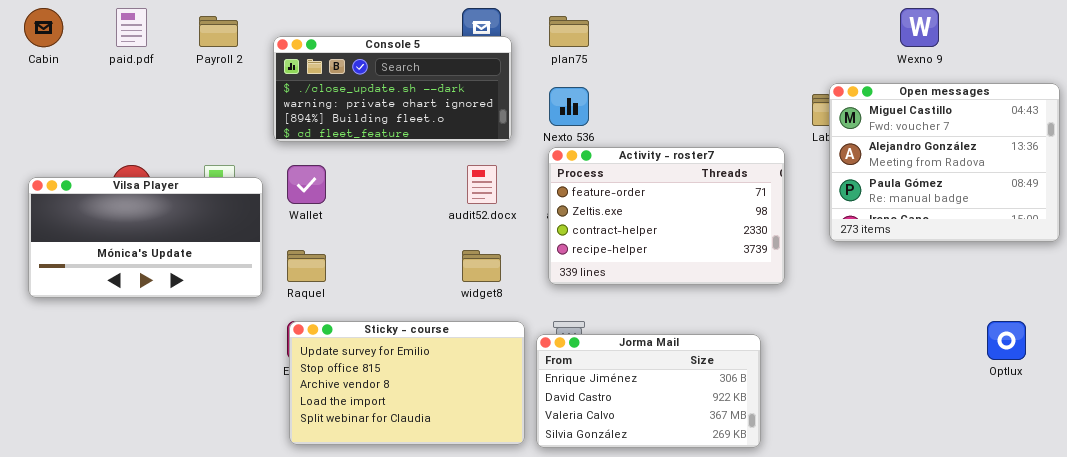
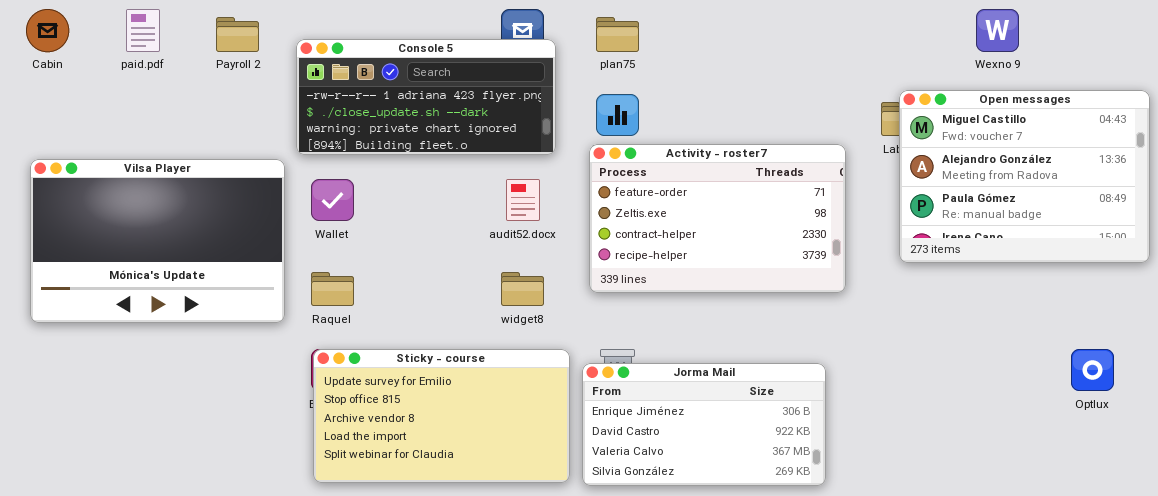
Console 5: [273,36,512,142] -> [296,39,556,155], scrolled up 1 row
Activity - roster7: [548,147,785,285] -> [589,144,846,293], moved
Vilsa Player: [28,177,263,298] -> [30,159,285,323], resized

